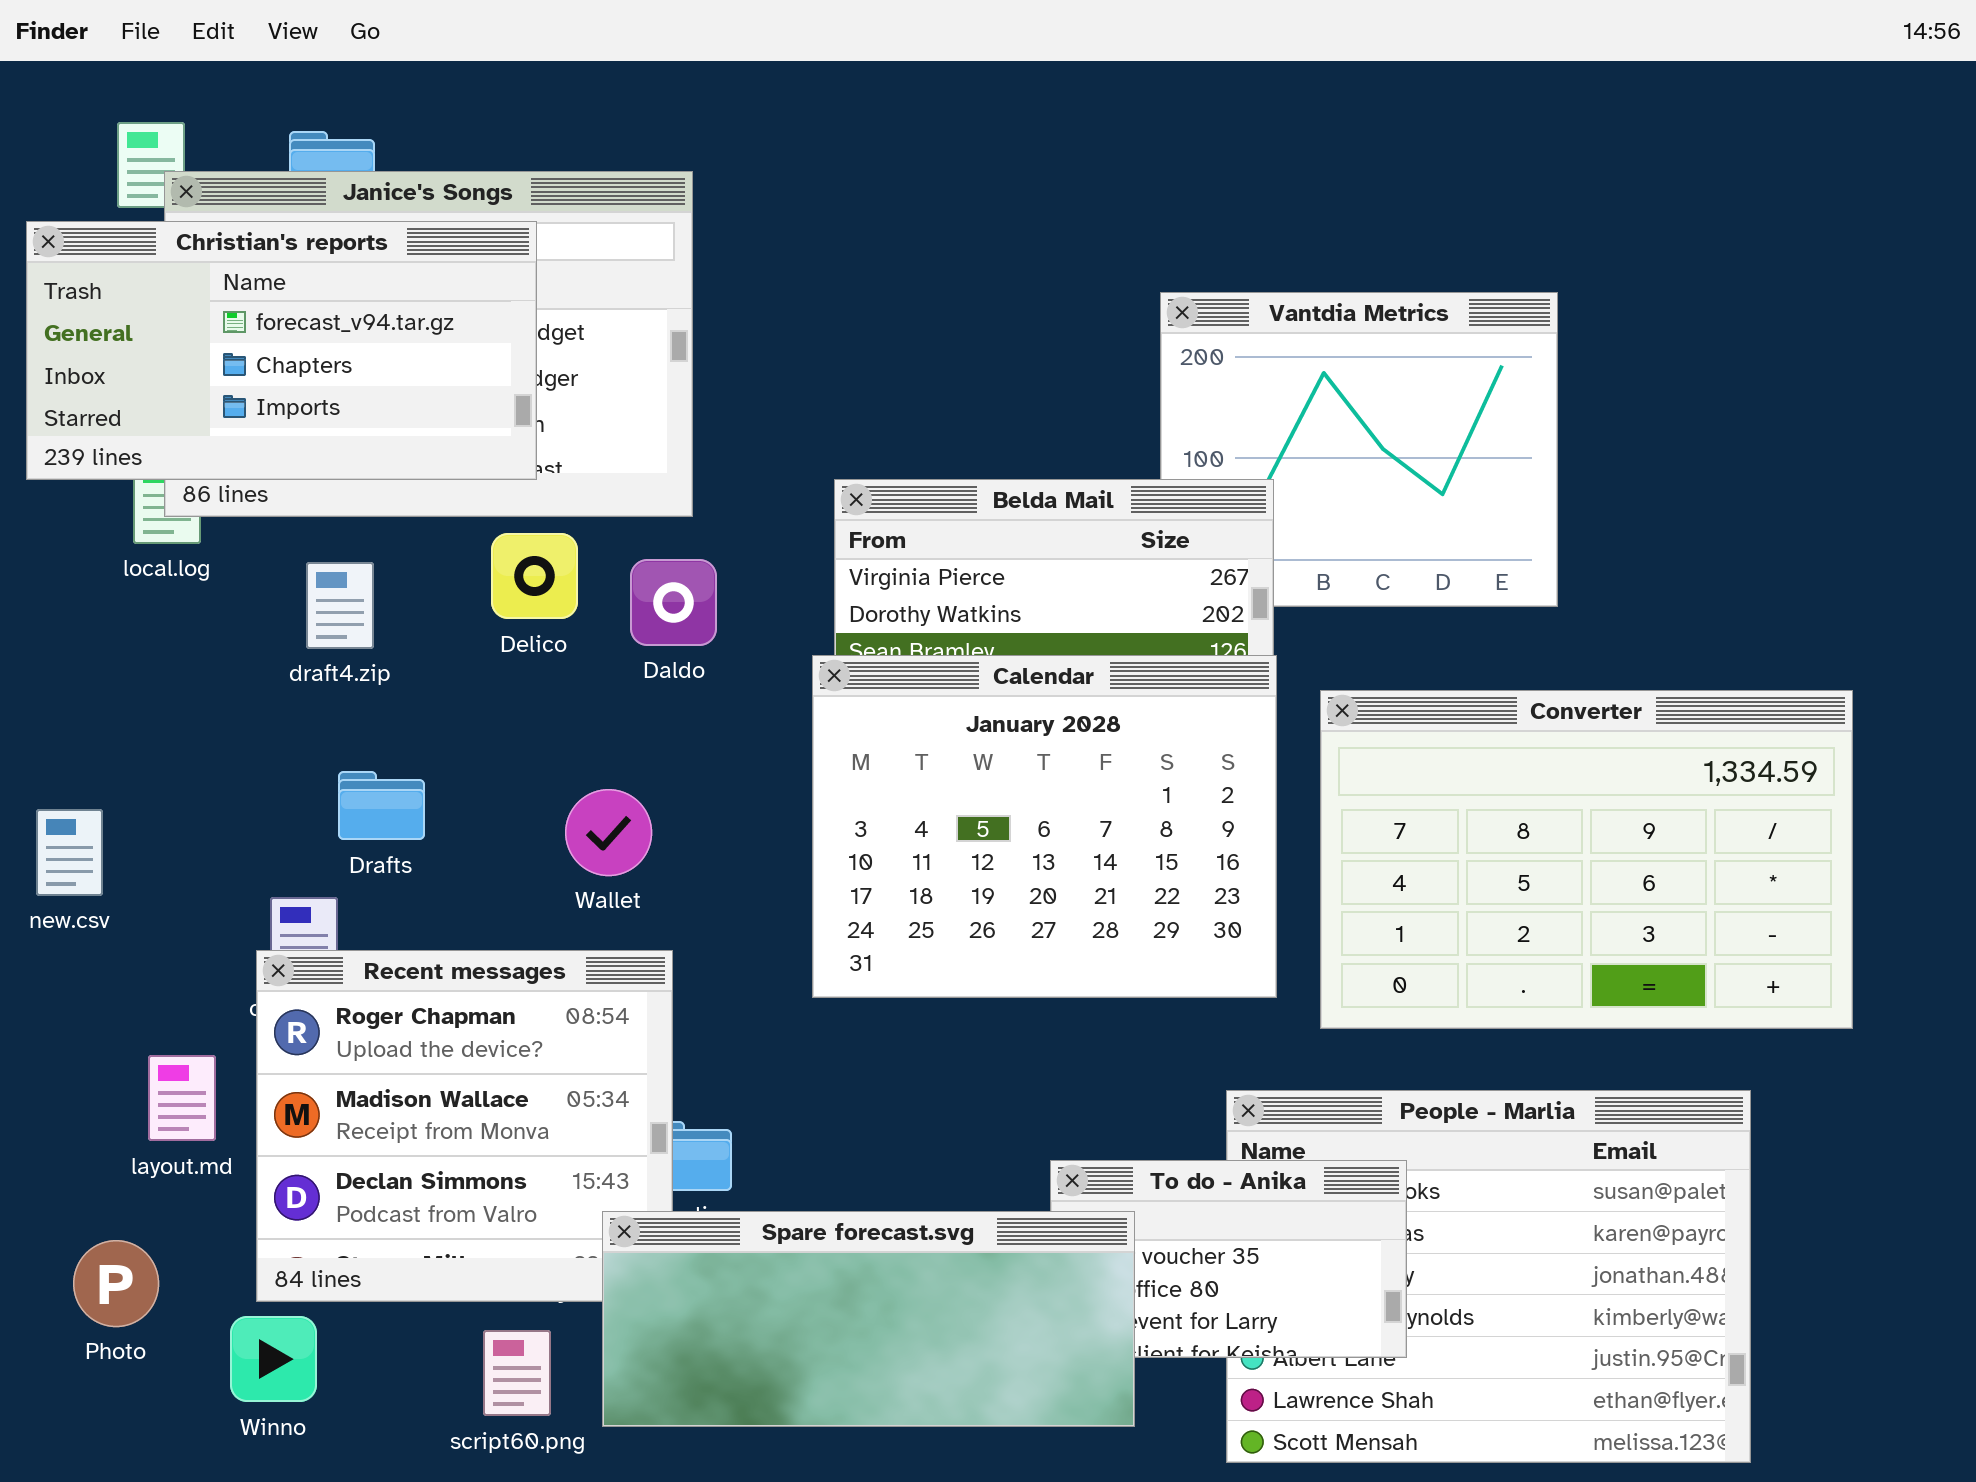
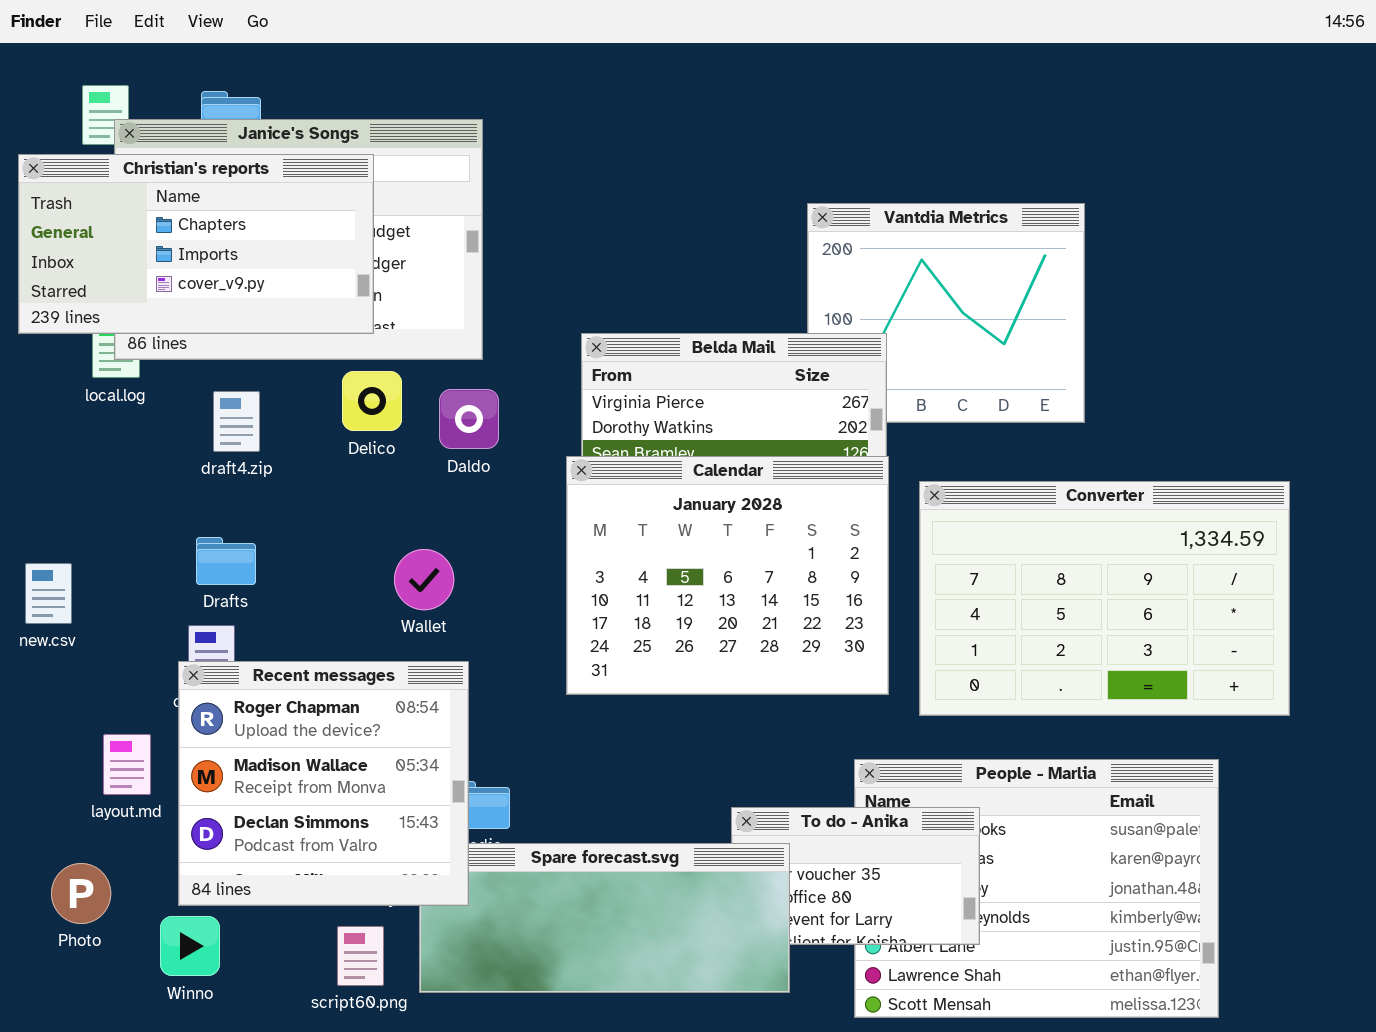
Christian's reports: [26,221,537,480] -> [18,154,374,334], scrolled down 1 row
Drafts: [338,771,425,840] -> [196,537,256,585], moved
Recent messages: [256,950,673,1302] -> [178,661,469,906], raised

